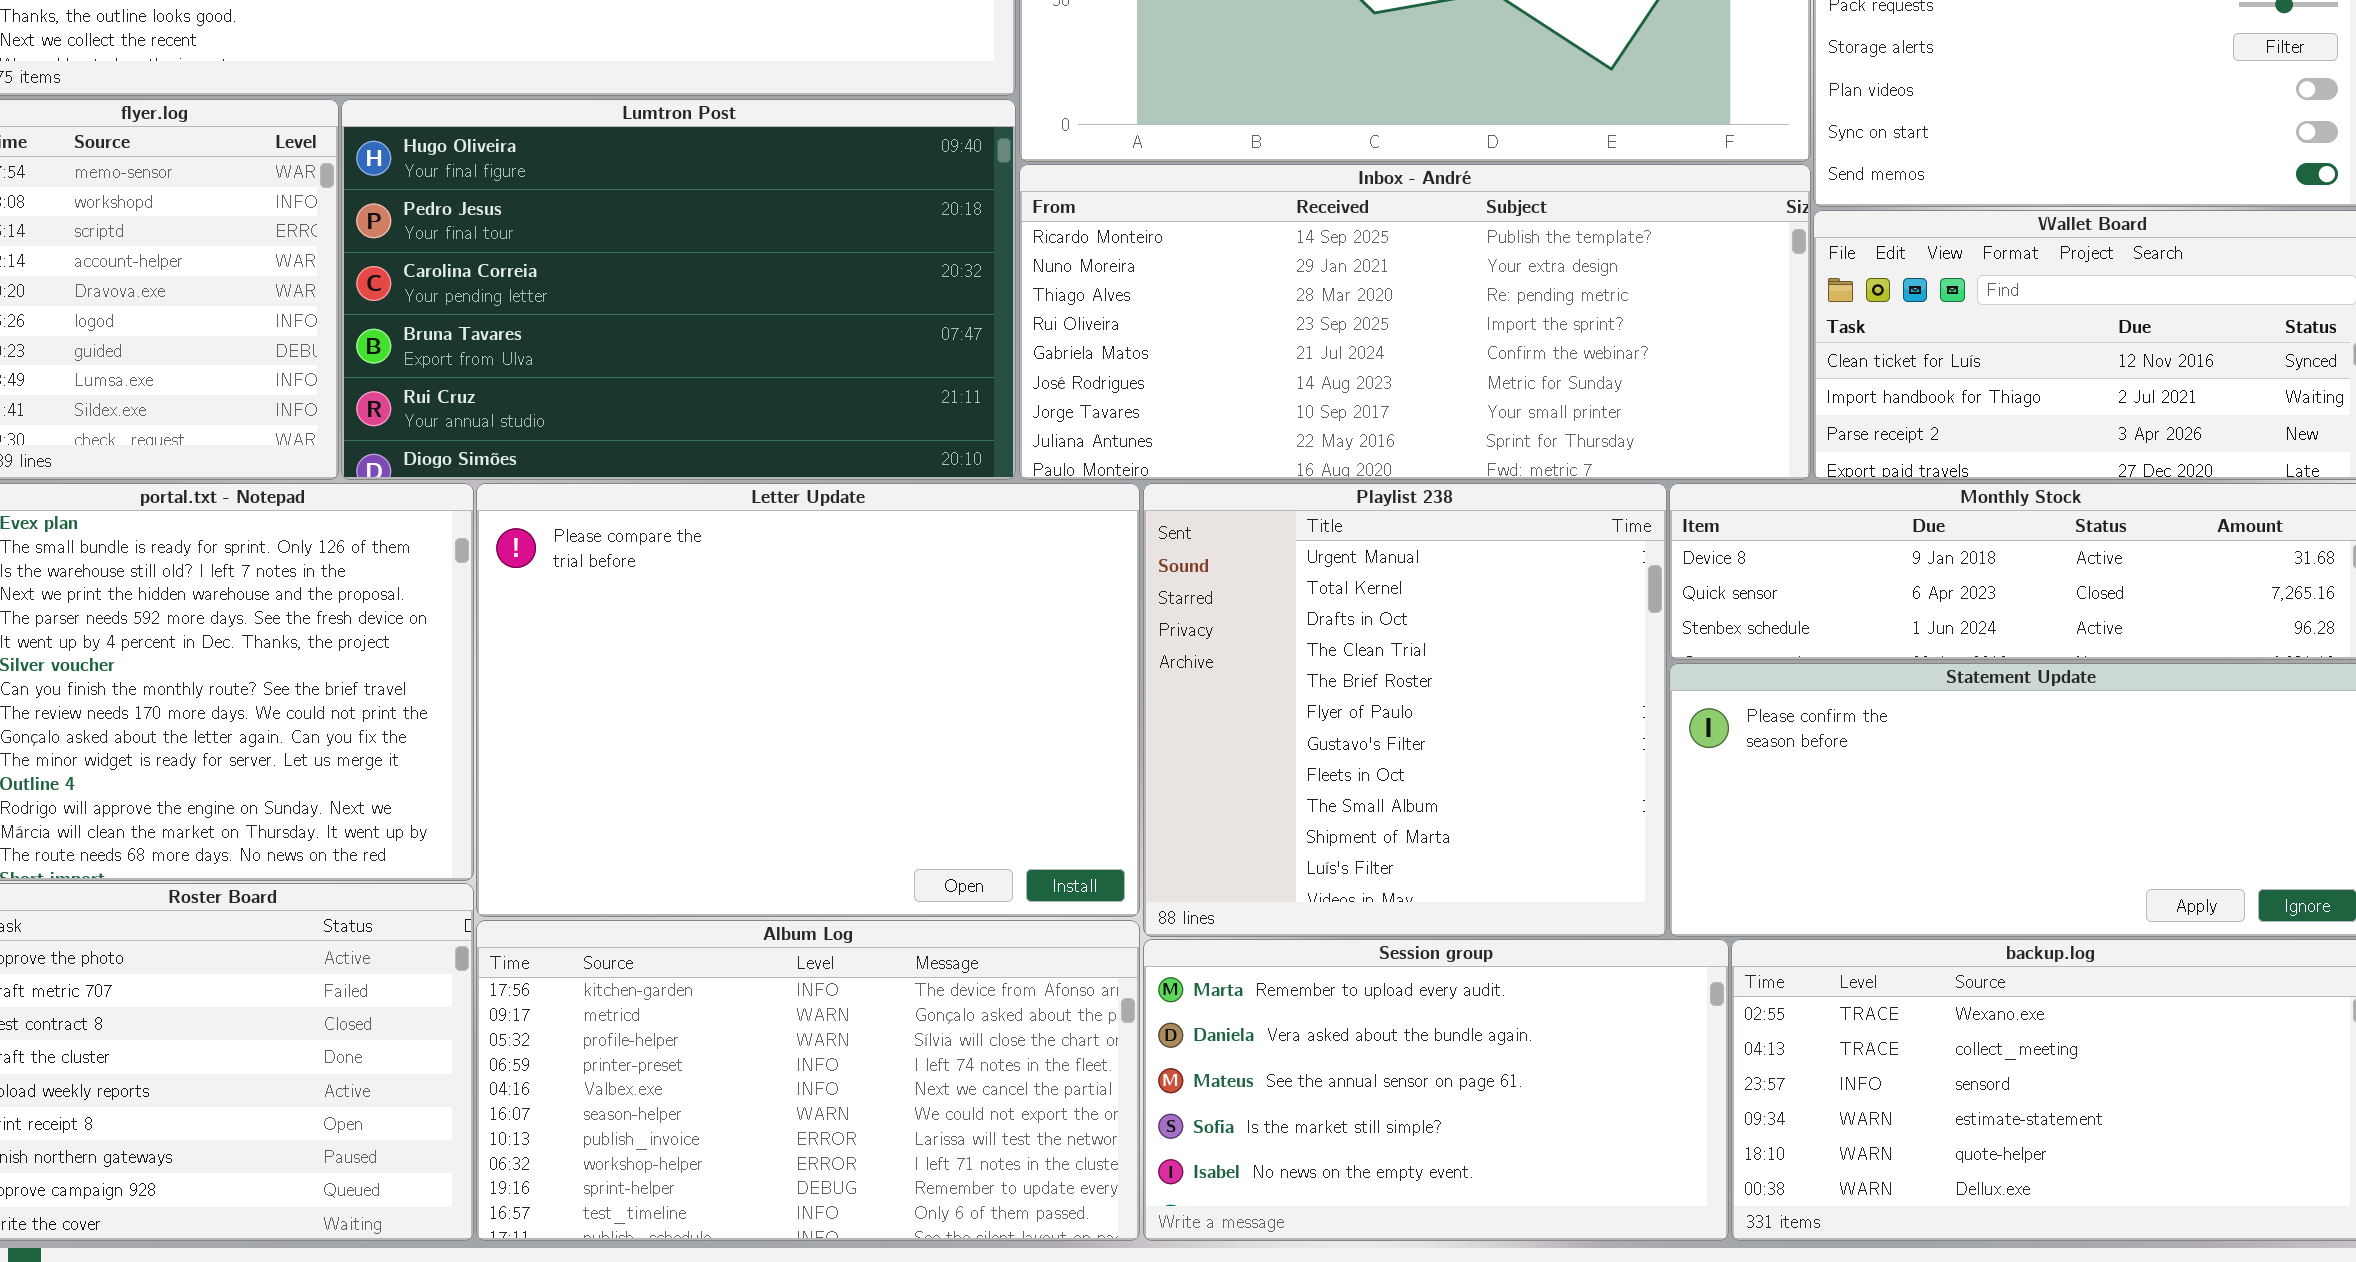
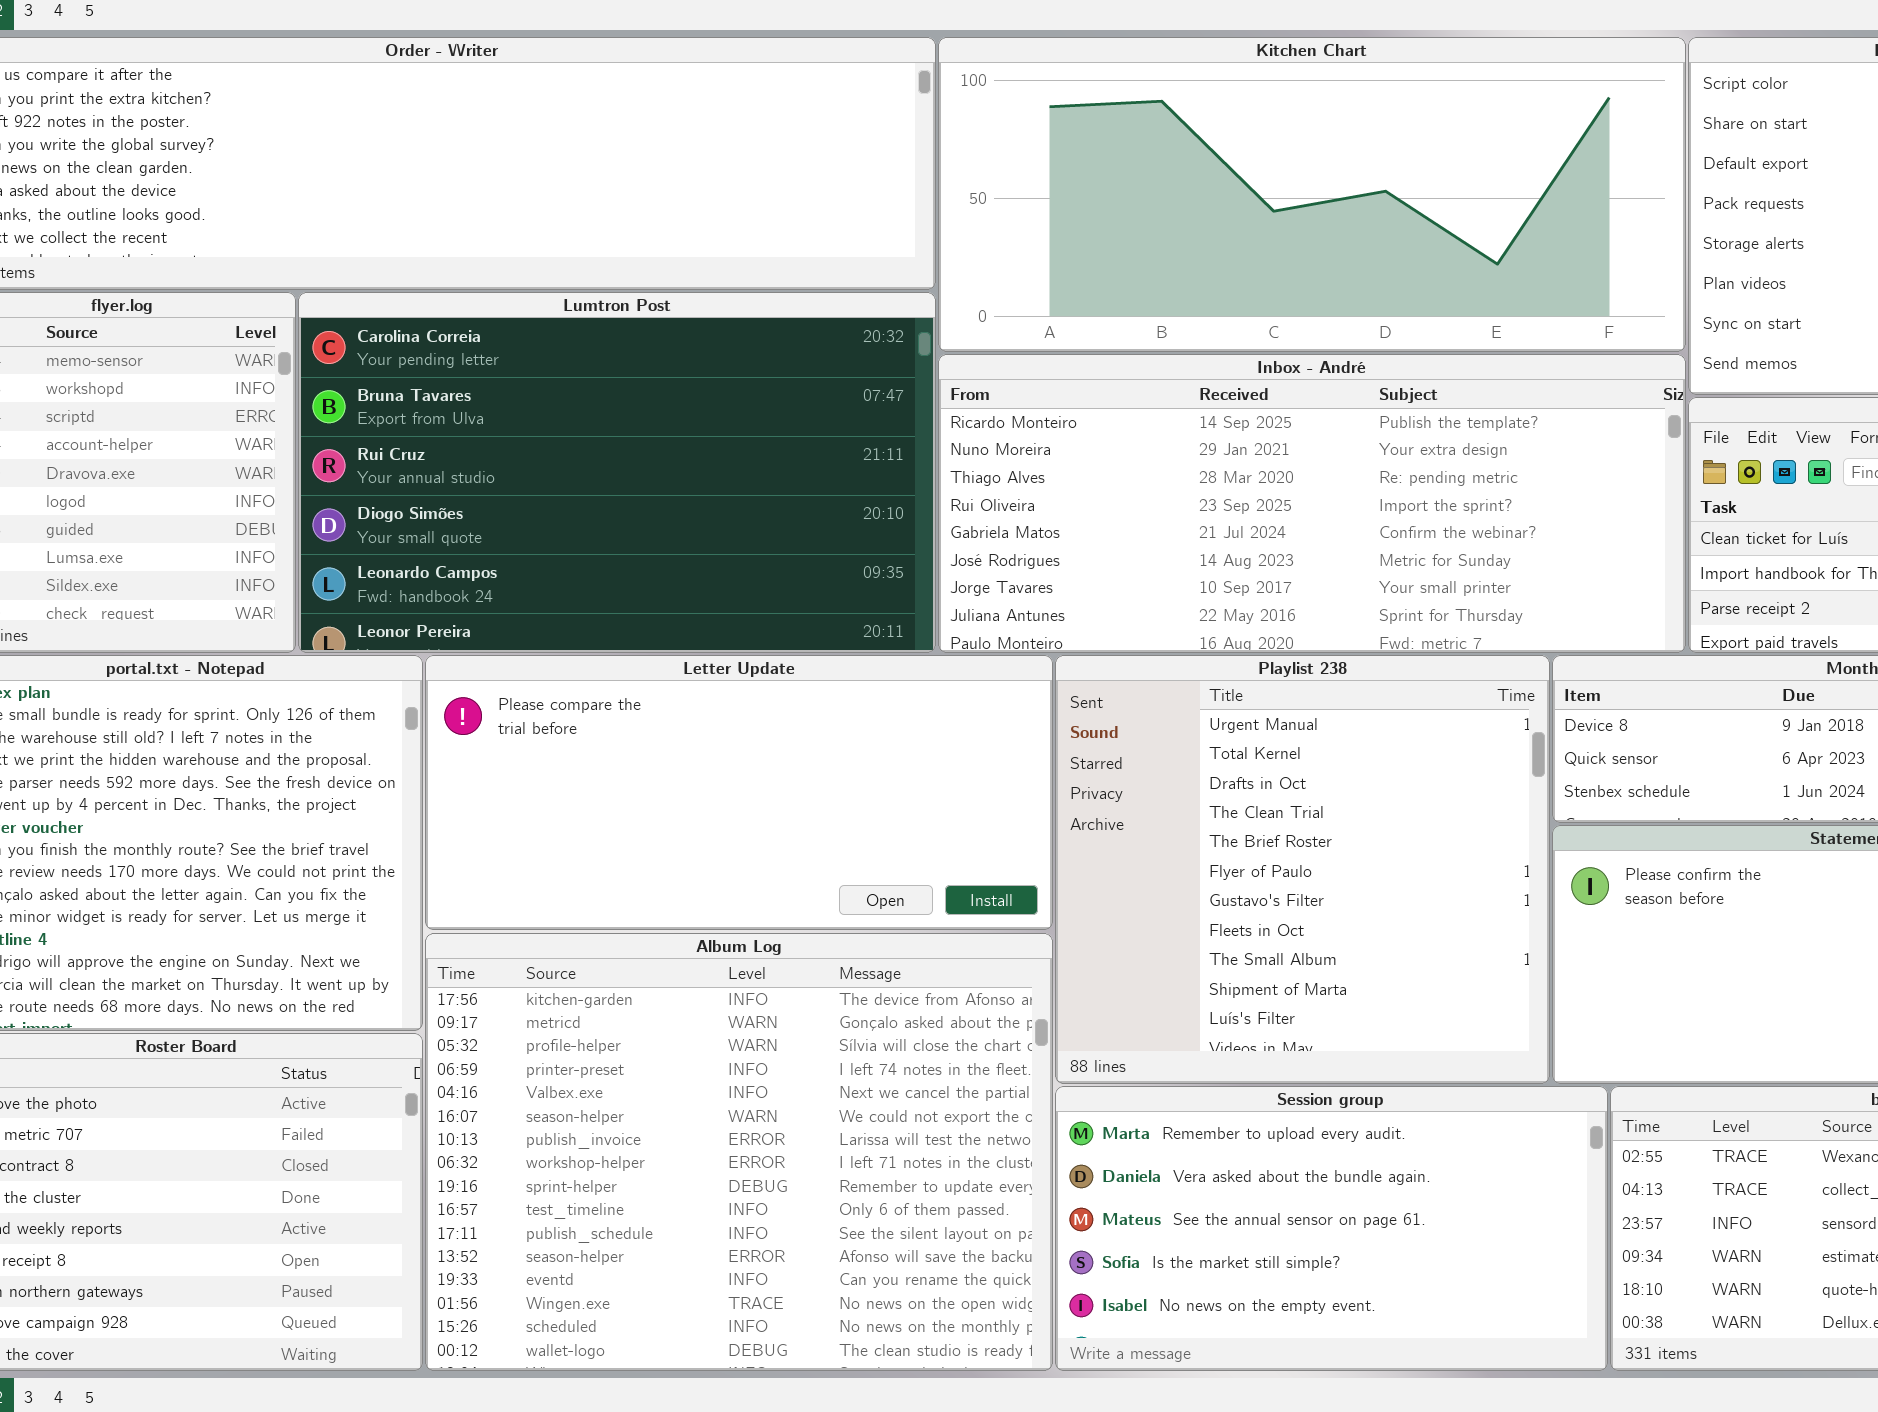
Lumtron Post: [341,99,1016,480] -> [298,292,936,653], scrolled down 2 rows
Letter Update: [476,483,1140,917] -> [425,655,1053,930], resized
Album Log: [476,920,1140,1241] -> [425,933,1053,1371], resized

